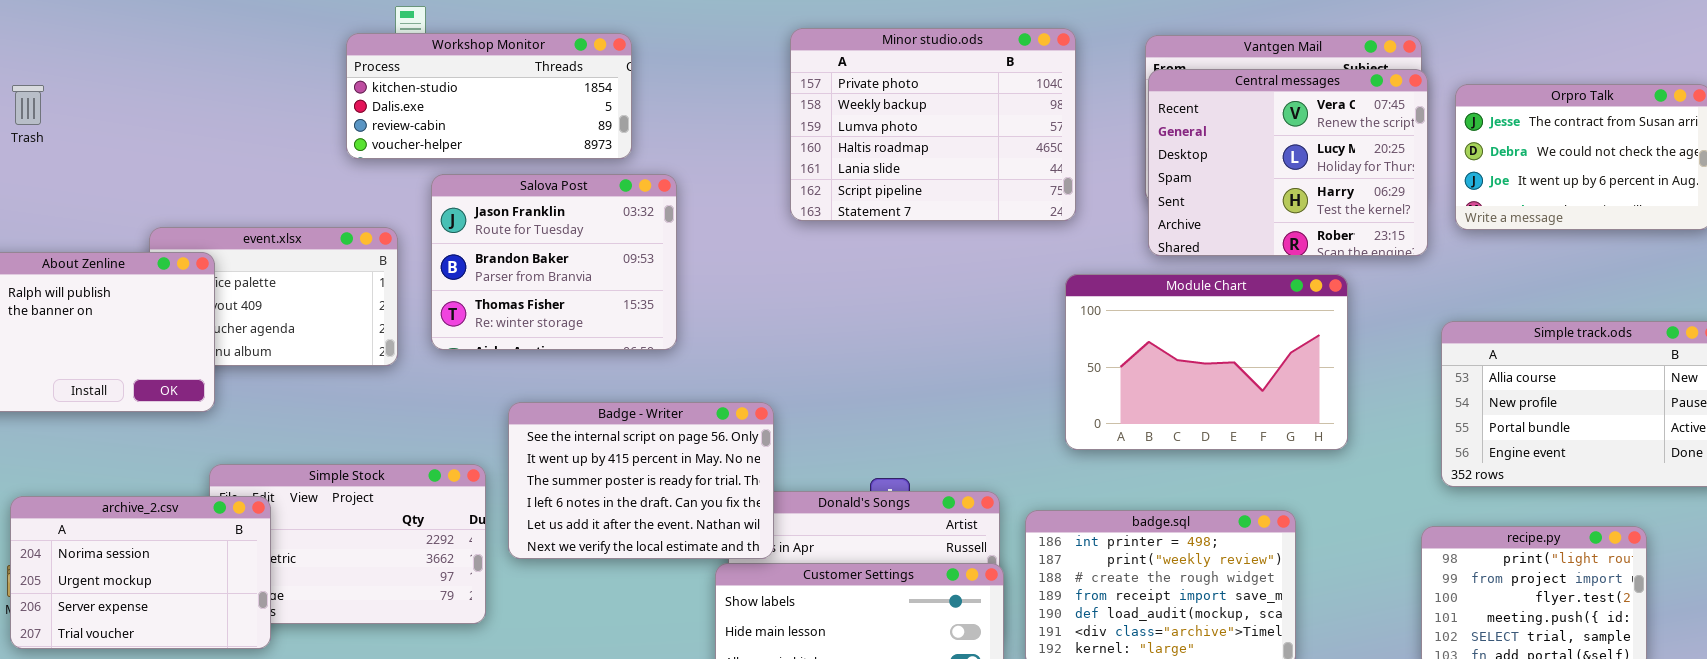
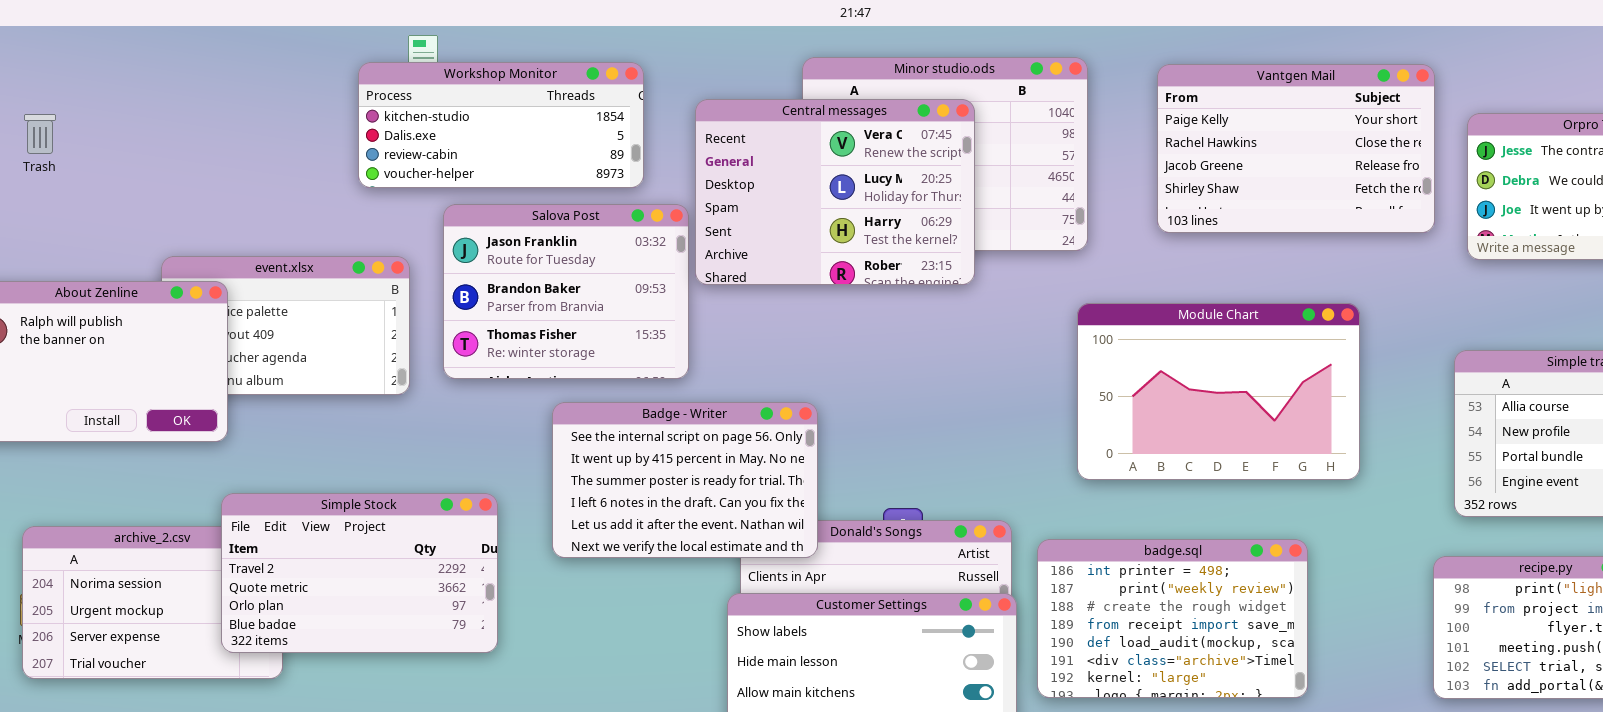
Central messages: [1148,69,1428,256] -> [695,99,975,285], moved
Badge - Writer: [508,402,774,559] -> [552,402,818,558], moved
Simple Stock: [209,464,486,624] -> [221,493,498,653], raised

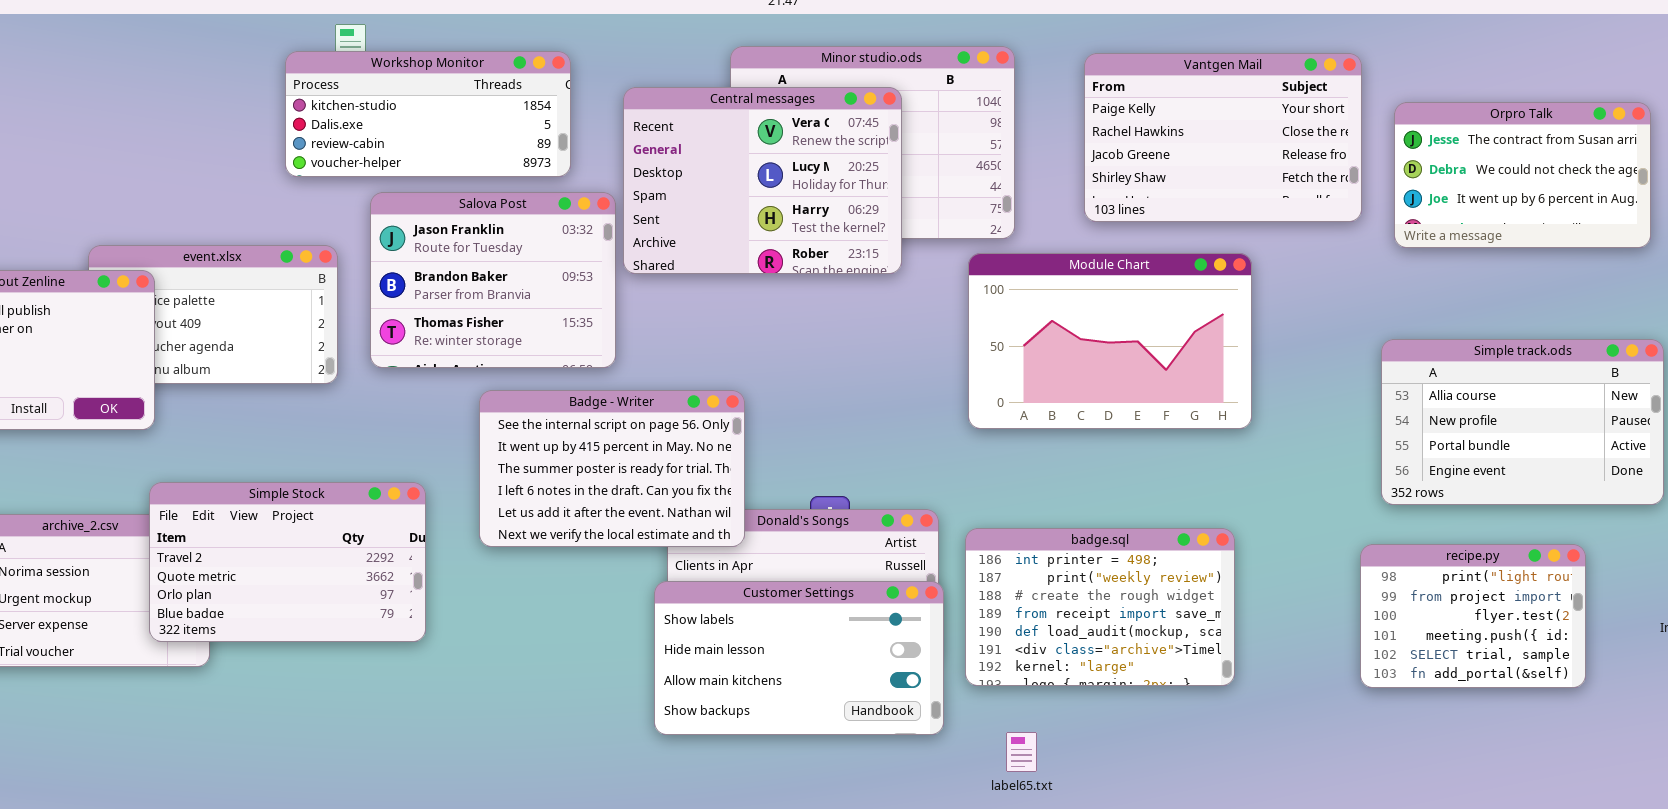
Module Chart: [1077,303,1360,480] -> [968,253,1252,429], moved

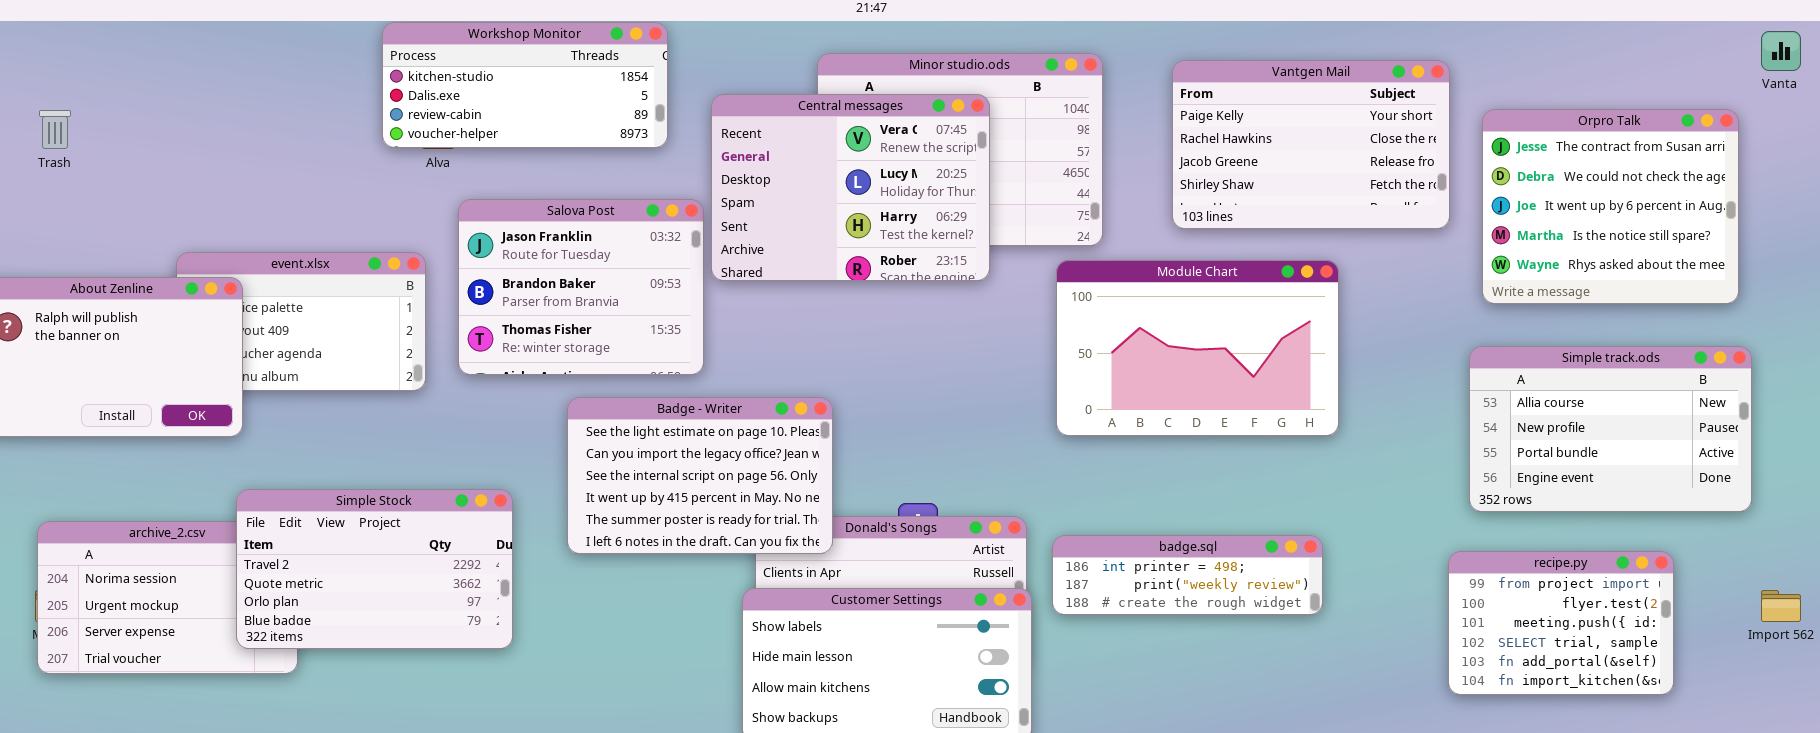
Workshop Monitor: [285,51,571,177] -> [382,22,668,148], moved
Orpro Talk: [1394,102,1651,248] -> [1482,109,1739,304], resized
Badge - Writer: [479,390,745,547] -> [567,397,833,554], scrolled up 2 rows
badge.sql: [965,528,1235,686] -> [1052,535,1323,615], resized
recipe.py: [1360,544,1586,688] -> [1448,551,1674,695], scrolled down 1 row

